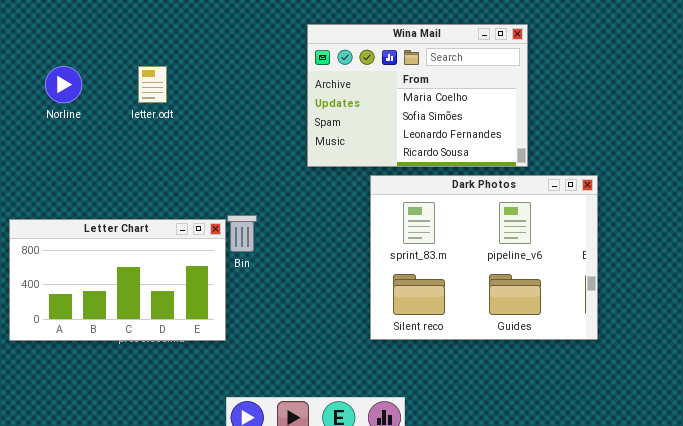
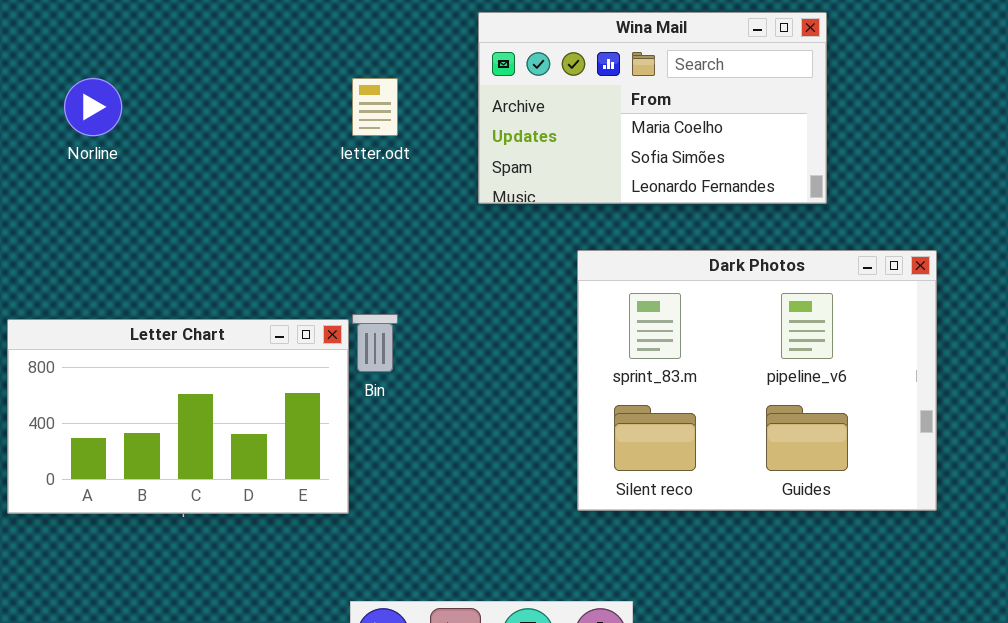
Wina Mail: [307,24,528,167] -> [478,12,827,204], resized
letter.odt: [138,66,167,103] -> [352,78,398,136], moved

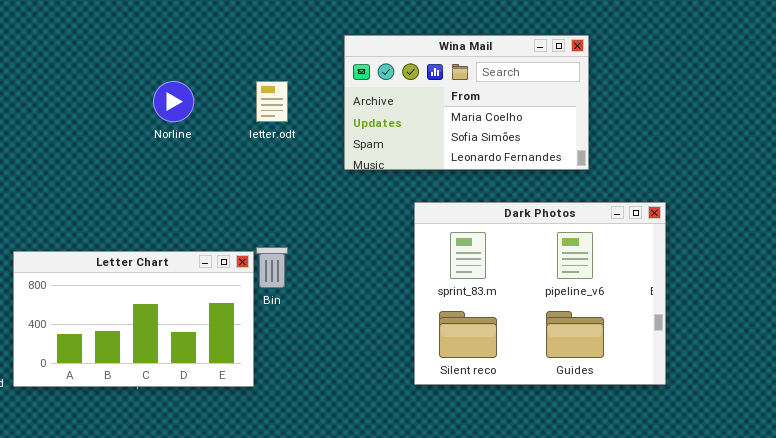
Norline: [64,78,122,136] -> [153,81,194,122], moved

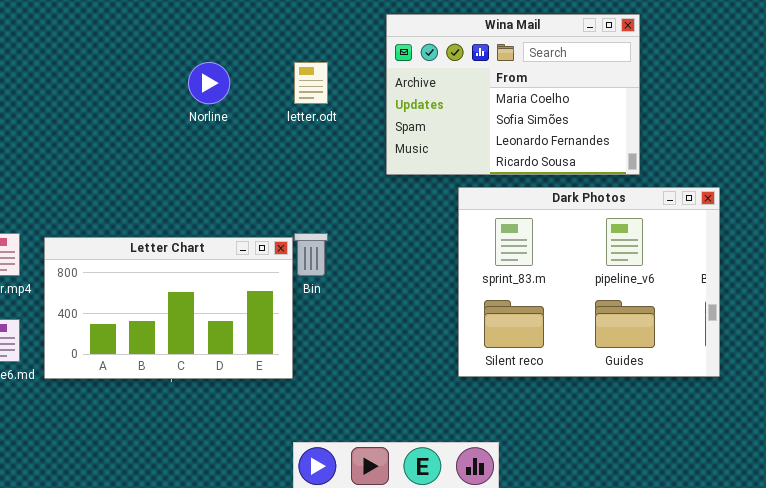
Wina Mail: [344,35,589,170] -> [386,14,640,175], resized

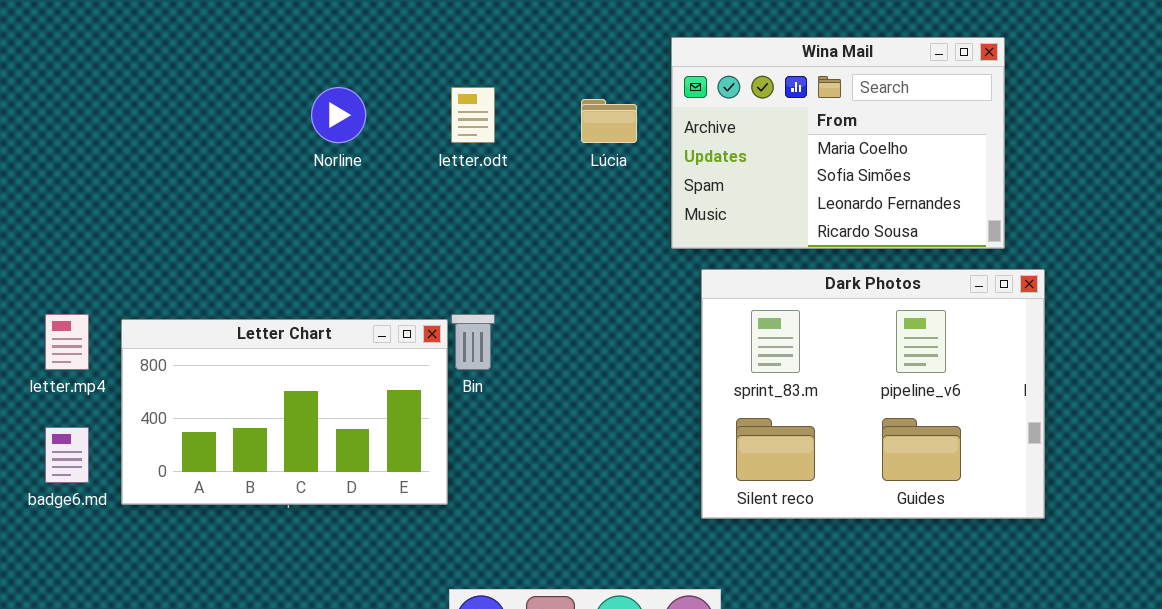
Wina Mail: [386,14,640,175] -> [671,37,1005,249], moved
Dark Photos: [458,187,720,377] -> [701,269,1045,519], moved

